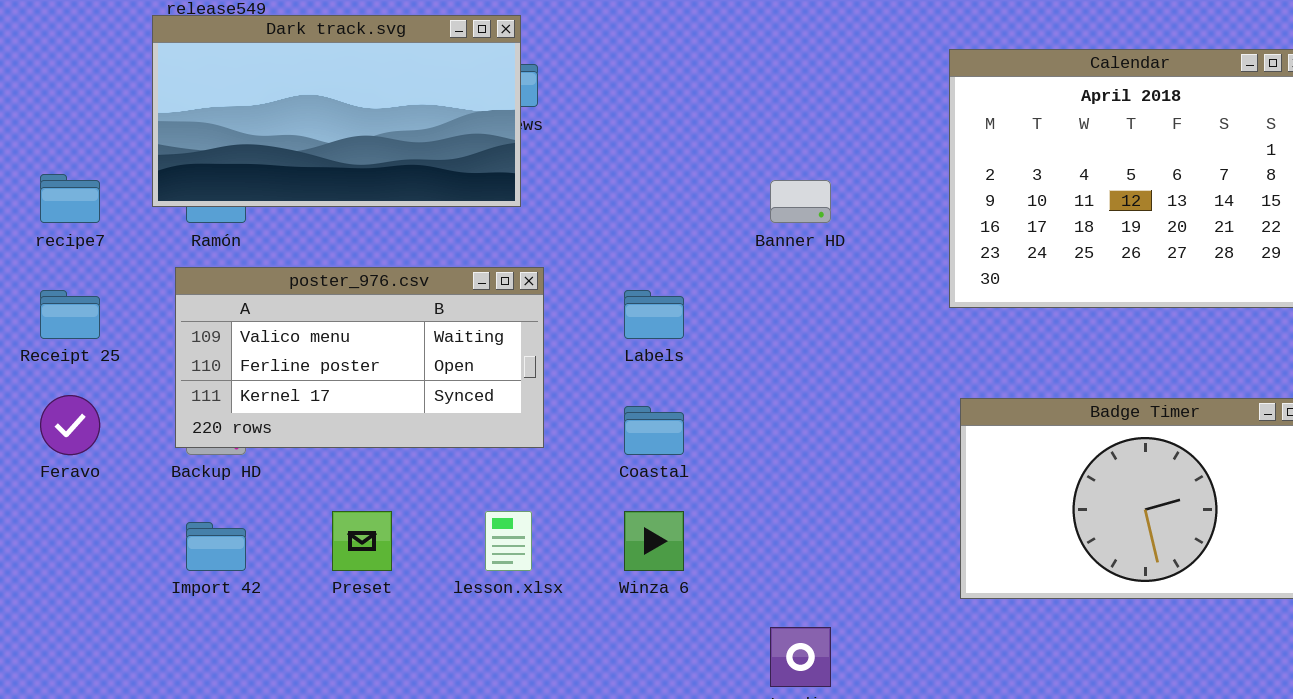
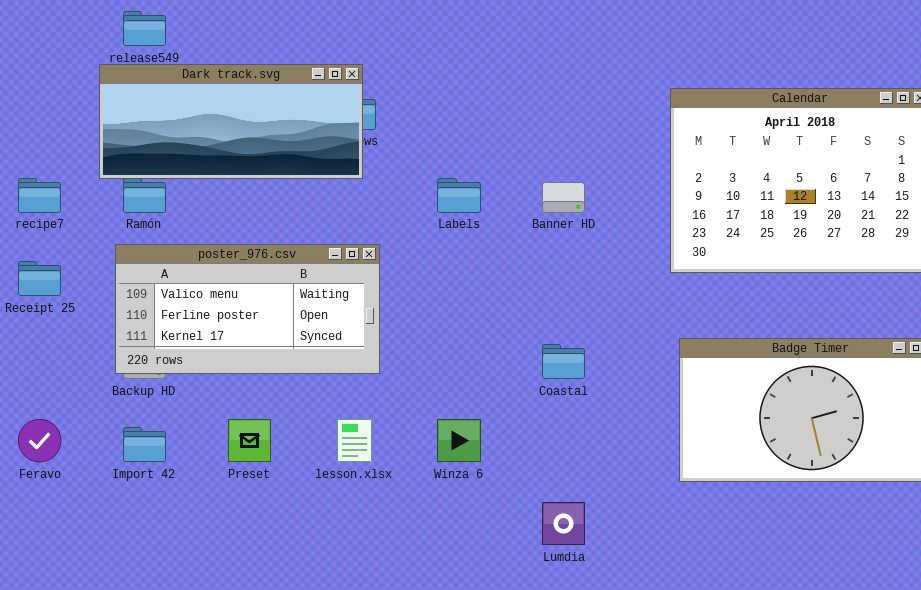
Dark track.svg: [152,15,521,207] -> [99,64,363,179], resized
Labels: [624,290,684,339] -> [437,178,481,213], moved
Feravo: [40,395,100,455] -> [18,419,61,462], moved
Coastal: [624,406,684,455] -> [542,344,585,379], moved

